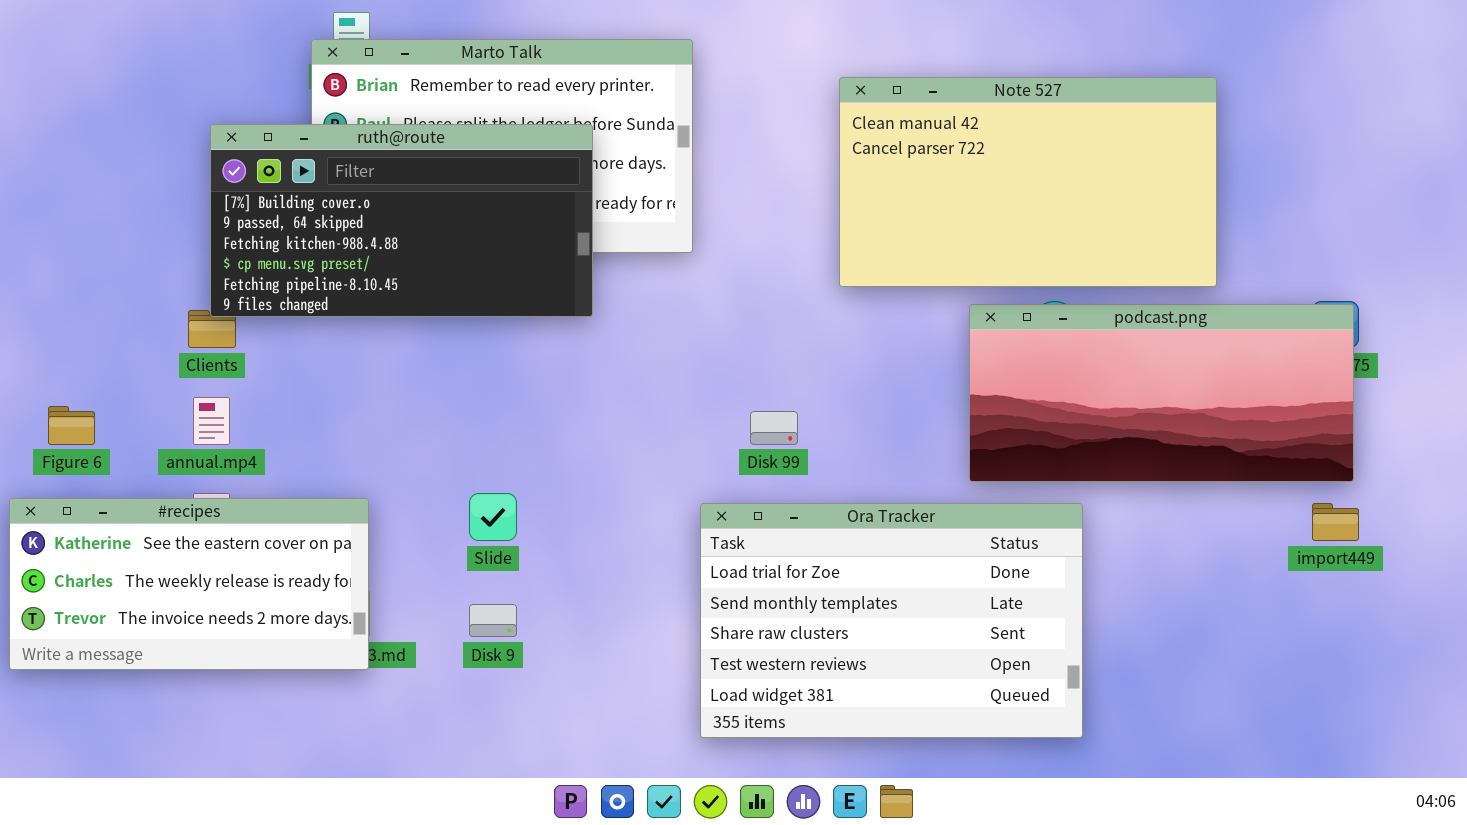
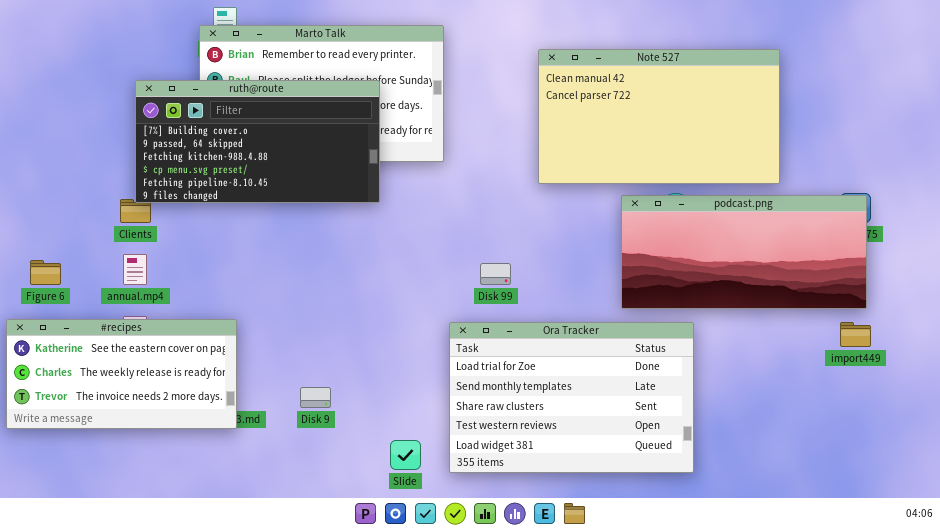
Slide: [469,493,517,541] -> [390,440,421,470], moved

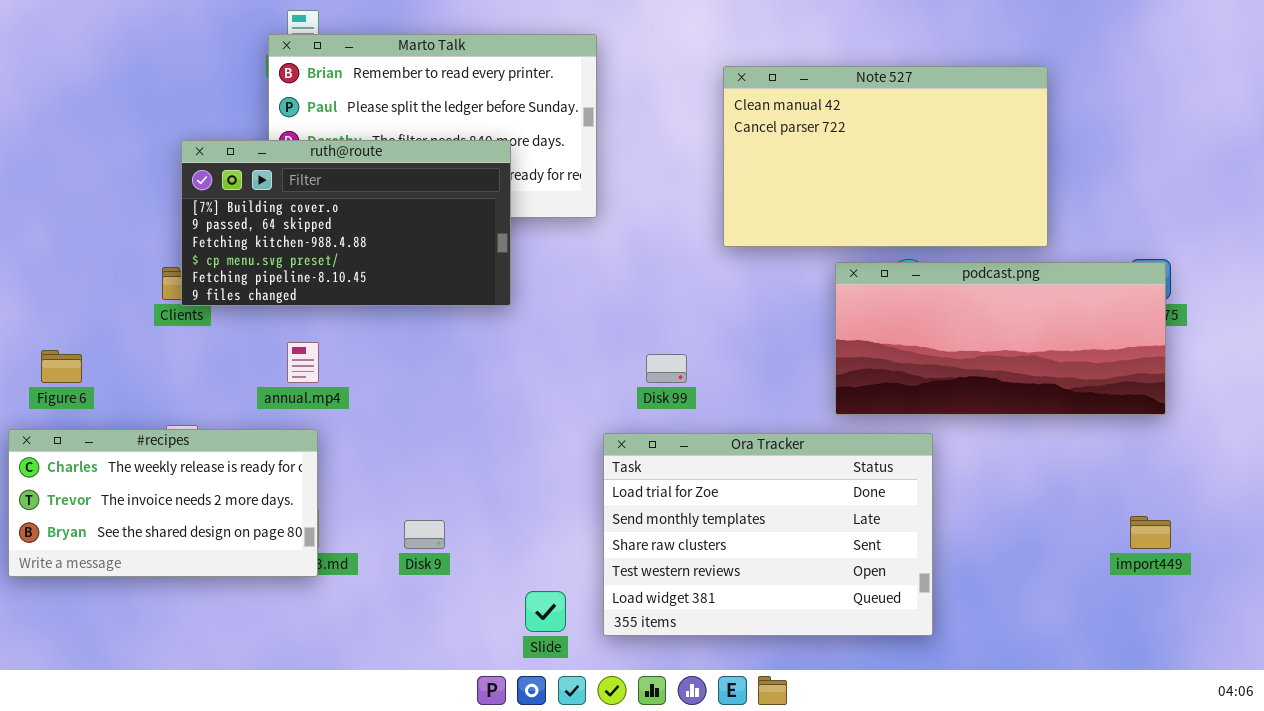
ruth@route: [135,80,380,203] -> [181,140,511,306], moved
annual.mp4: [123,254,147,285] -> [287,342,319,383], moved
#recipes: [6,319,237,429] -> [8,429,318,577], scrolled down 1 row
import449: [840,322,871,347] -> [1130,516,1171,549], moved

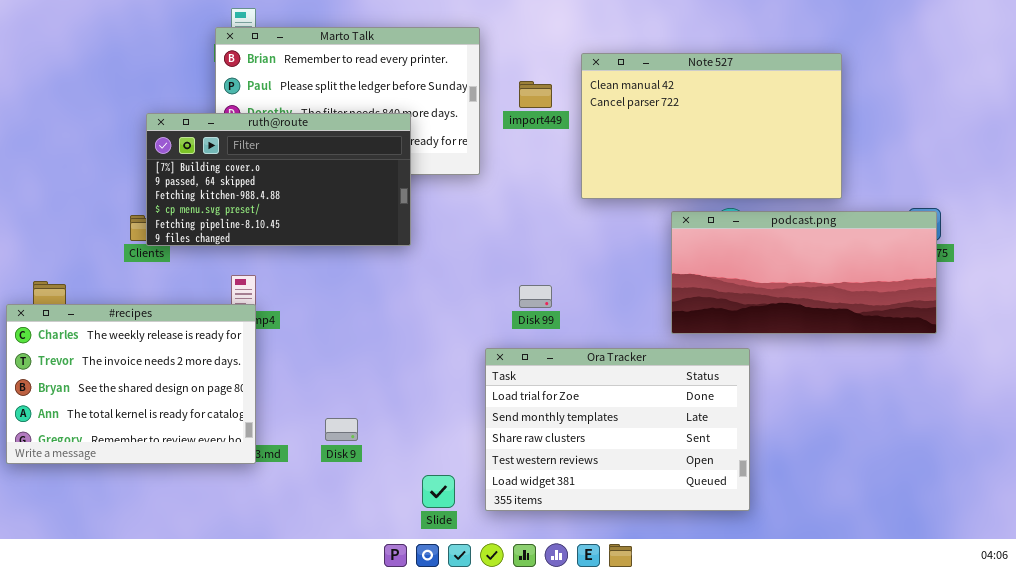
#recipes: [8,429,318,577] -> [6,304,256,464], resized
import449: [1130,516,1171,549] -> [519,81,552,108], moved

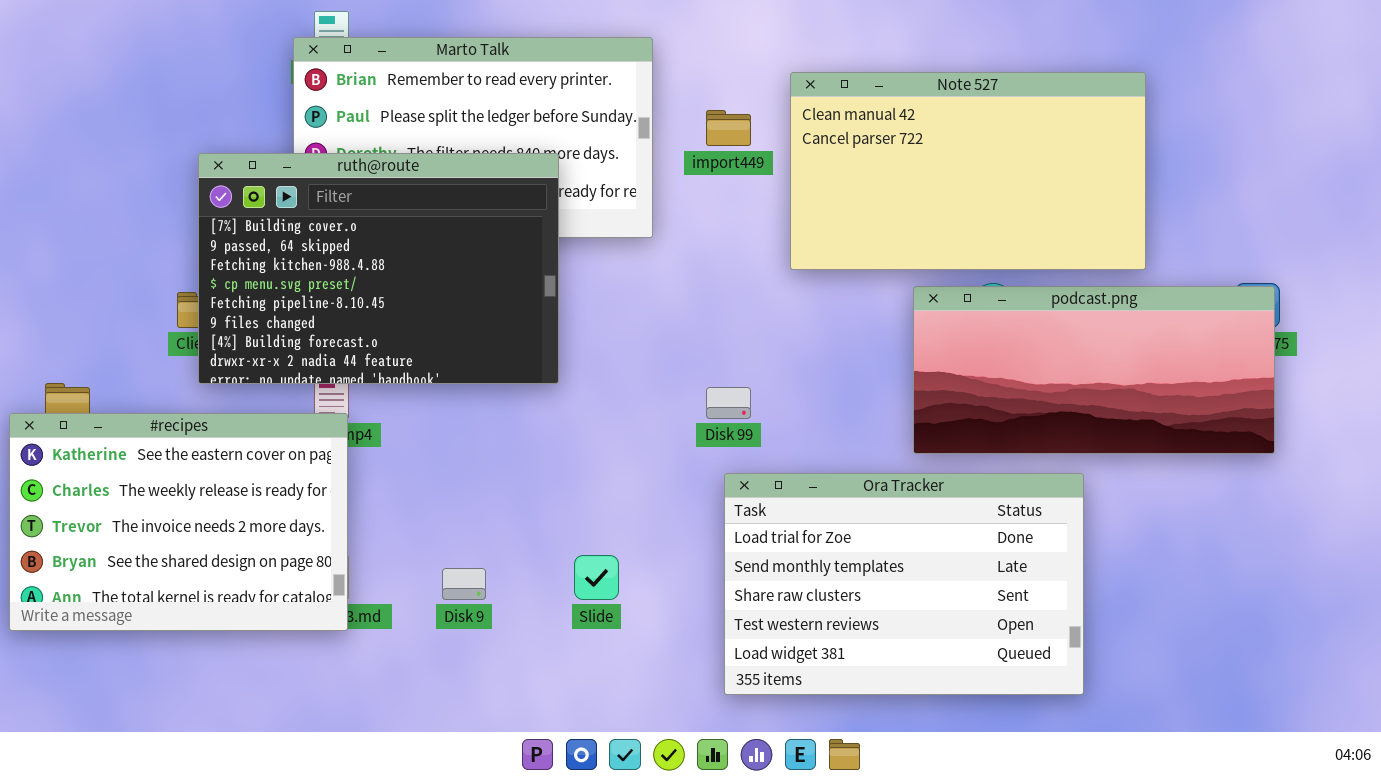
ruth@route: [146,113,411,246] -> [198,153,559,384], resized
#recipes: [6,304,256,464] -> [9,413,348,631], scrolled up 1 row
Ora Tracker: [485,348,750,511] -> [724,473,1084,695], moved
Slide: [422,475,455,508] -> [574,555,619,600], moved

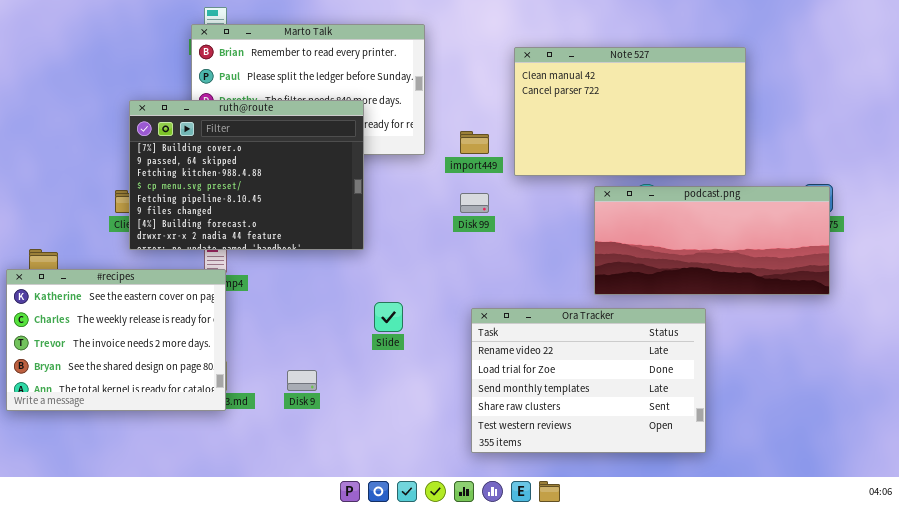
import449: [706,110,751,146] -> [460,131,489,154], moved
Disk 99: [706,387,751,419] -> [460,193,489,213], moved
Ora Tracker: [724,473,1084,695] -> [471,308,706,453], scrolled up 1 row
Slide: [574,555,619,600] -> [374,302,403,332], moved

